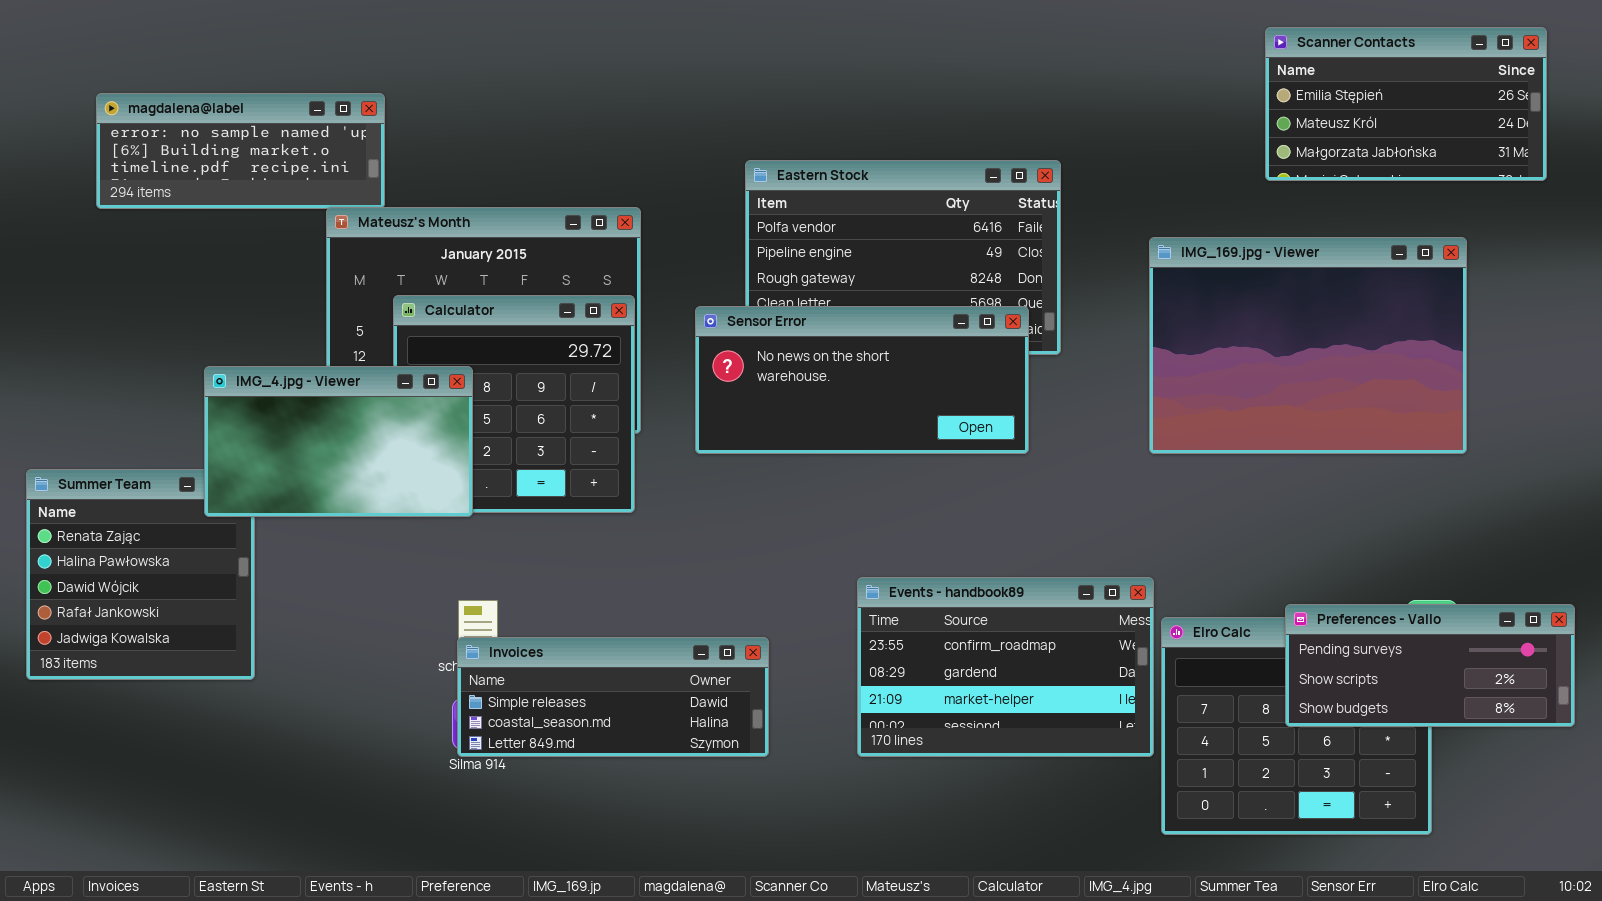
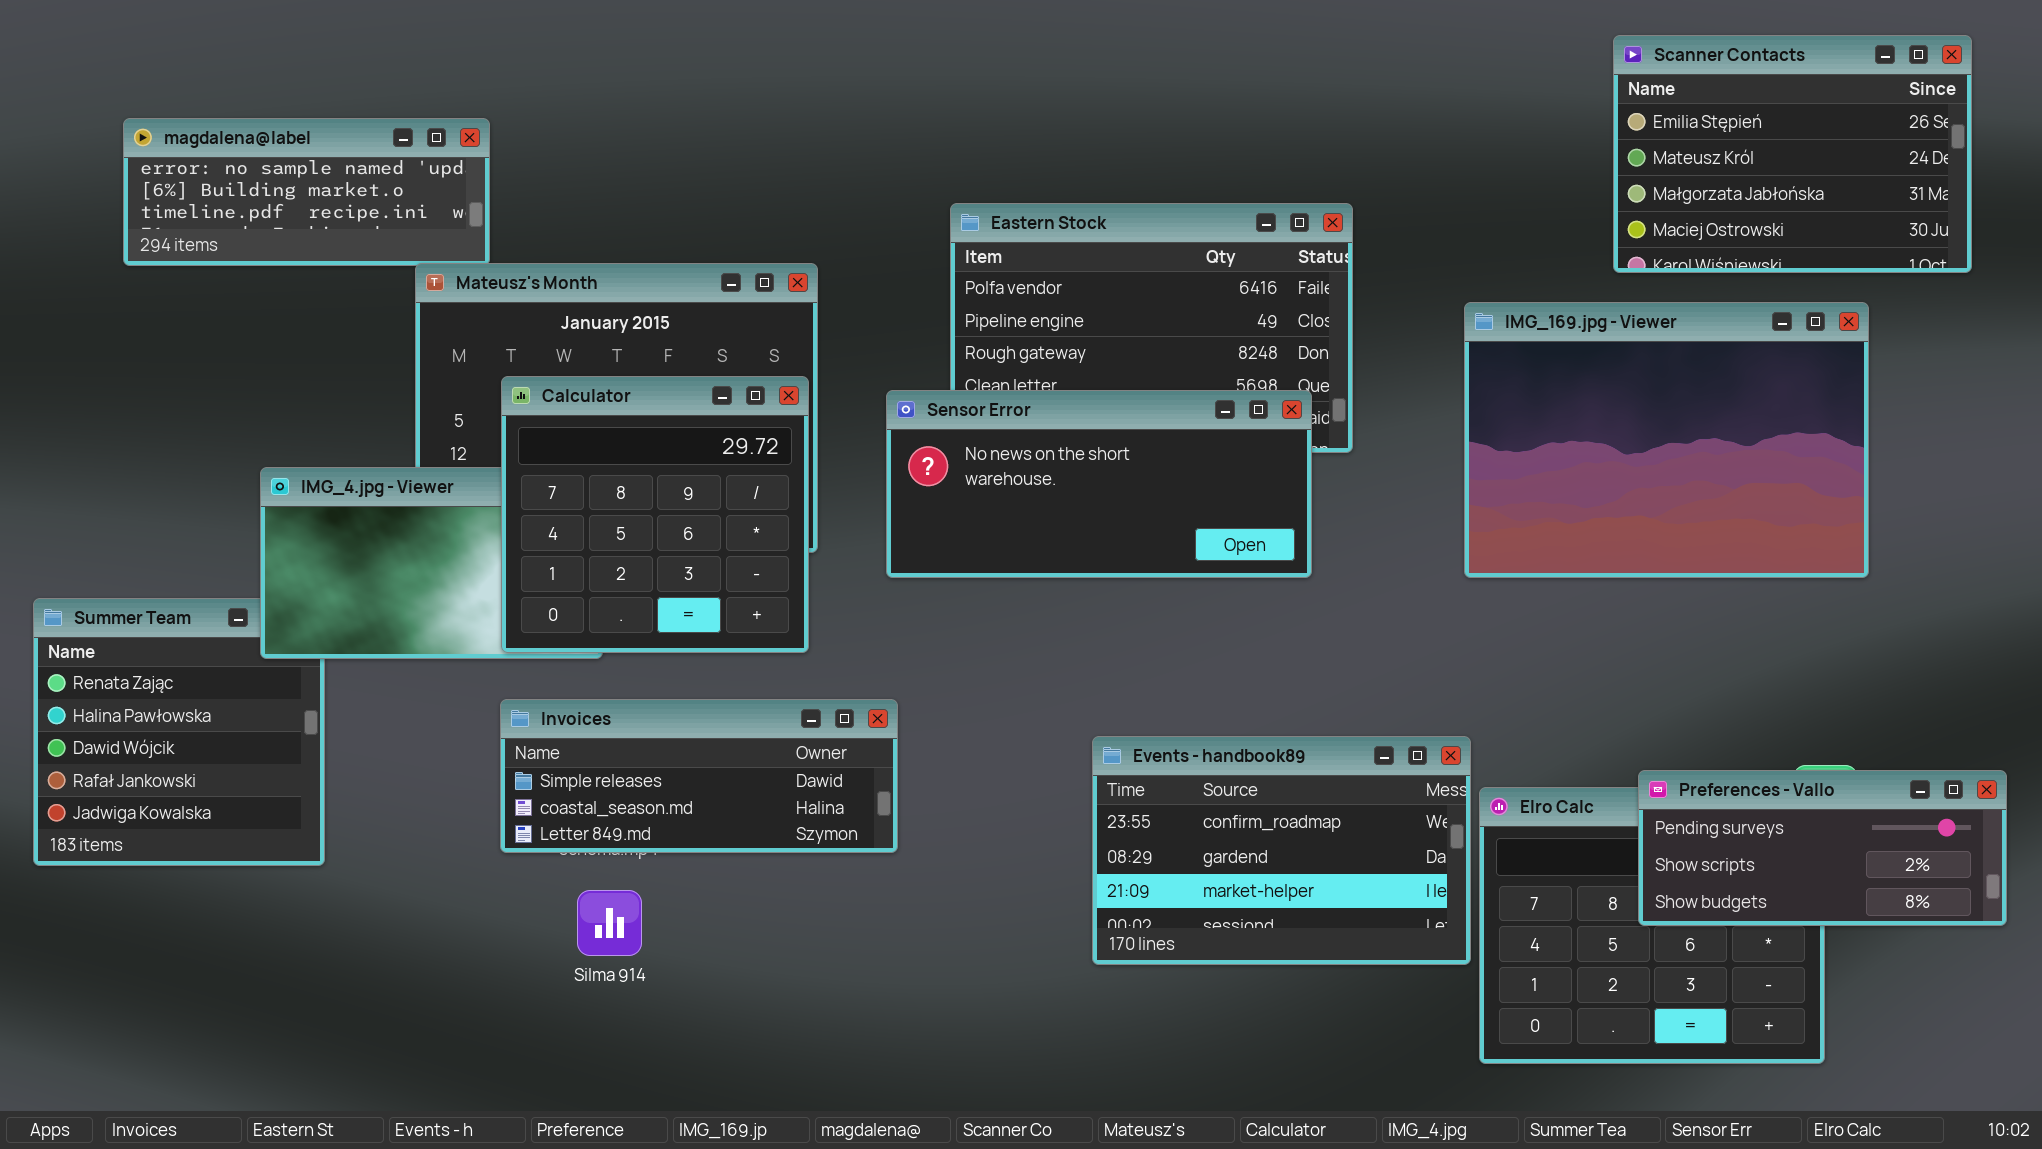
Scanner Contacts: [1265,27,1547,181] -> [1613,35,1972,273], resized
Calculator: [393,295,635,513] -> [501,376,809,653], raised
Invoices: [457,637,769,757] -> [500,699,898,853], moved

